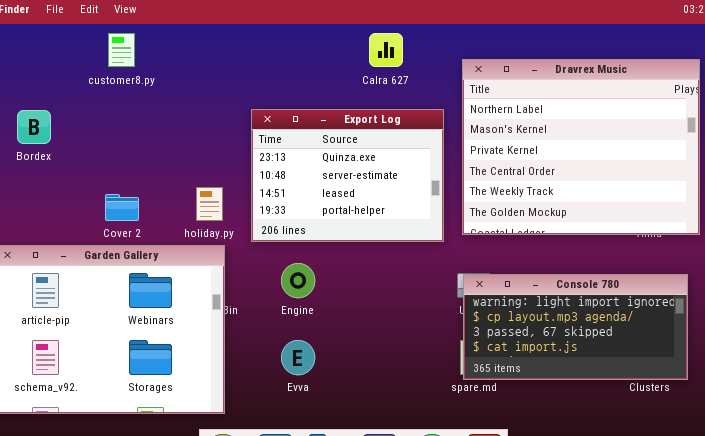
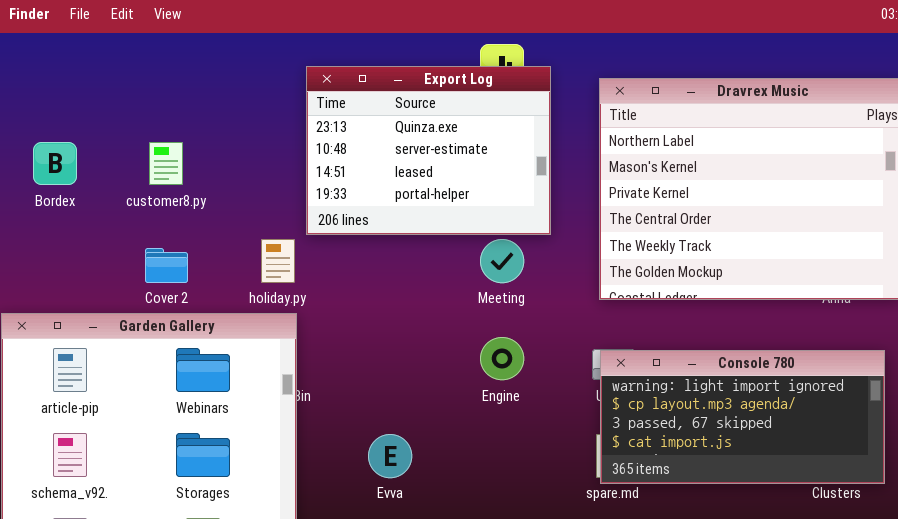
customer8.py: [108,33,135,67] -> [149,142,183,185], moved
Export Log: [251,109,444,242] -> [306,66,551,235], moved
Engine: [281,263,315,298] -> [480,337,524,380], moved

